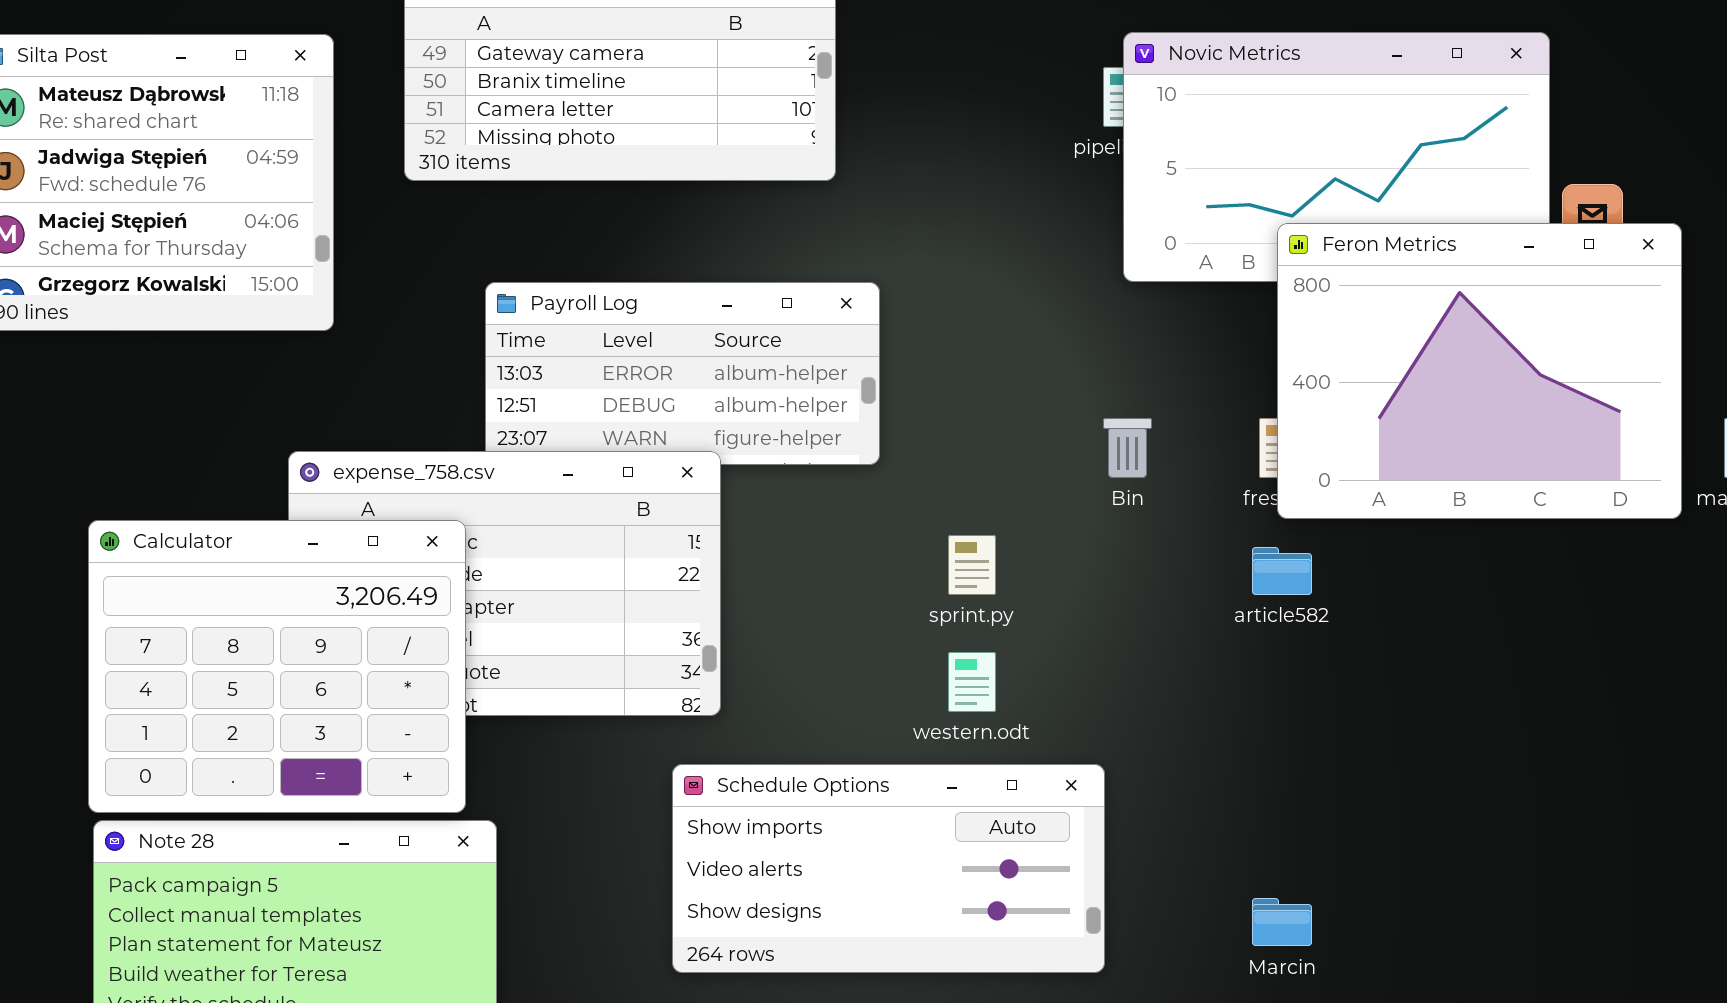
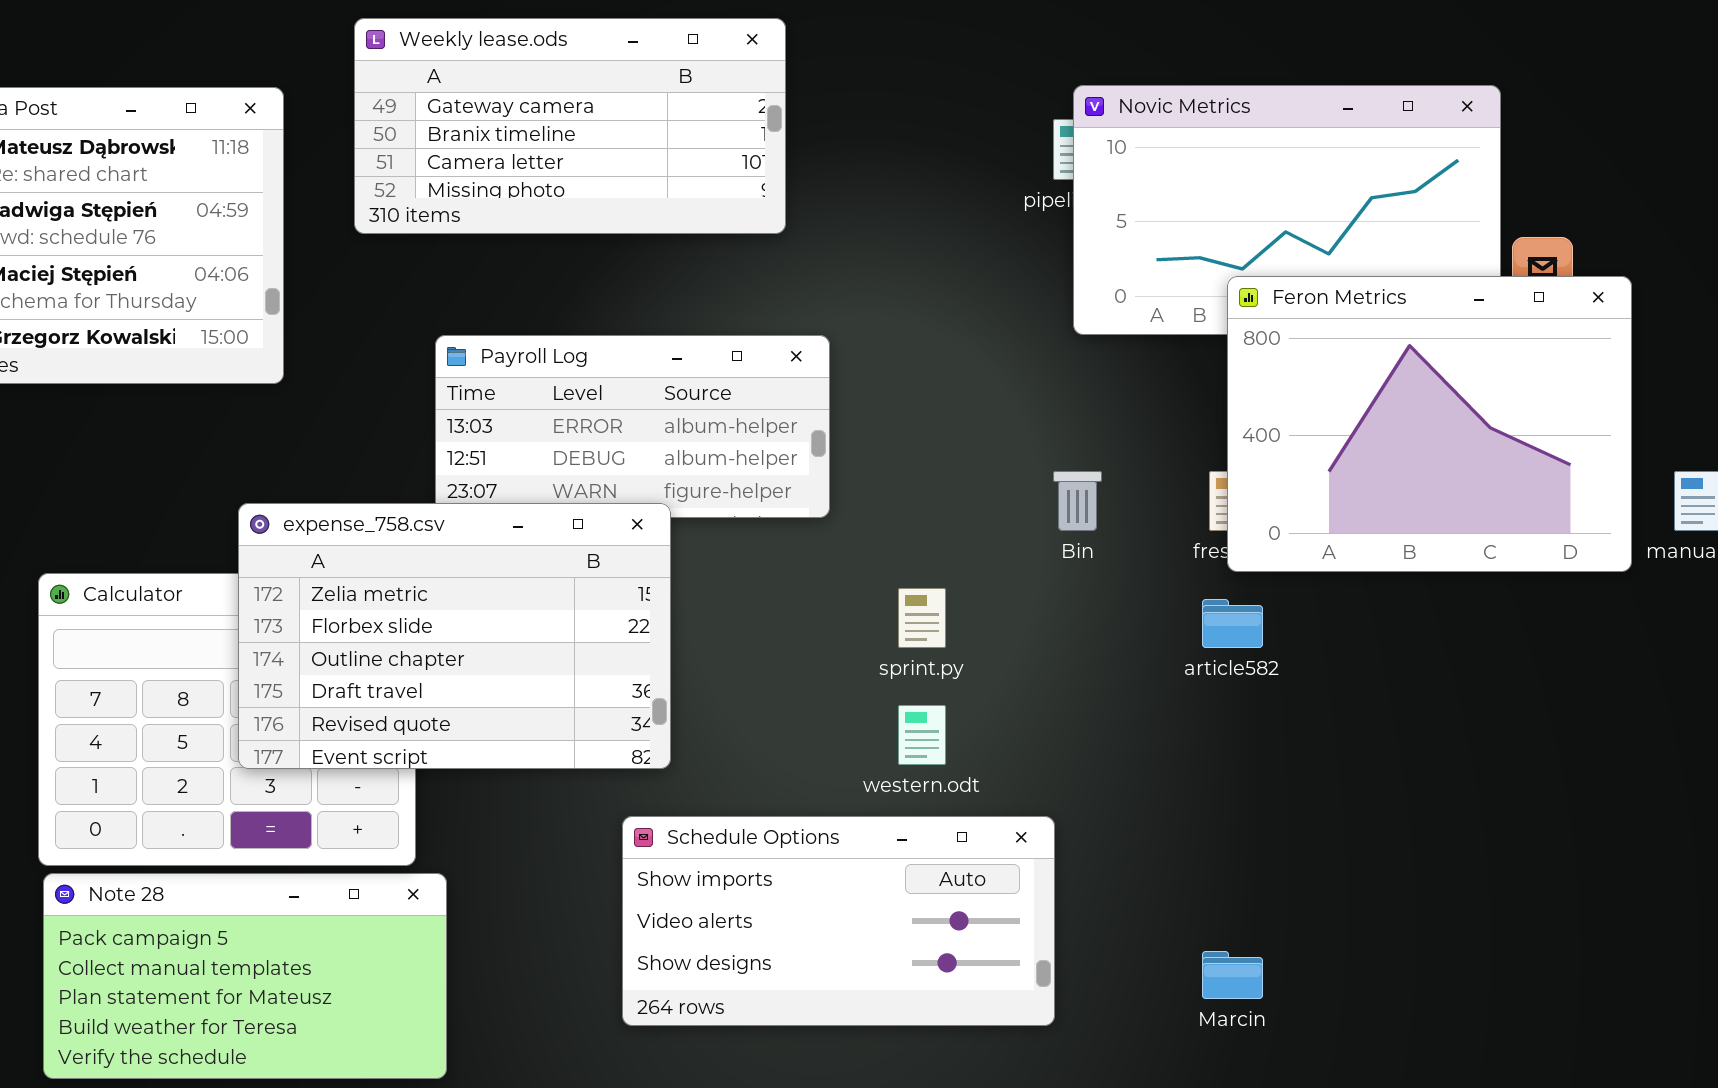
expense_758.csv: [288,451,721,716] -> [238,503,671,769], raised

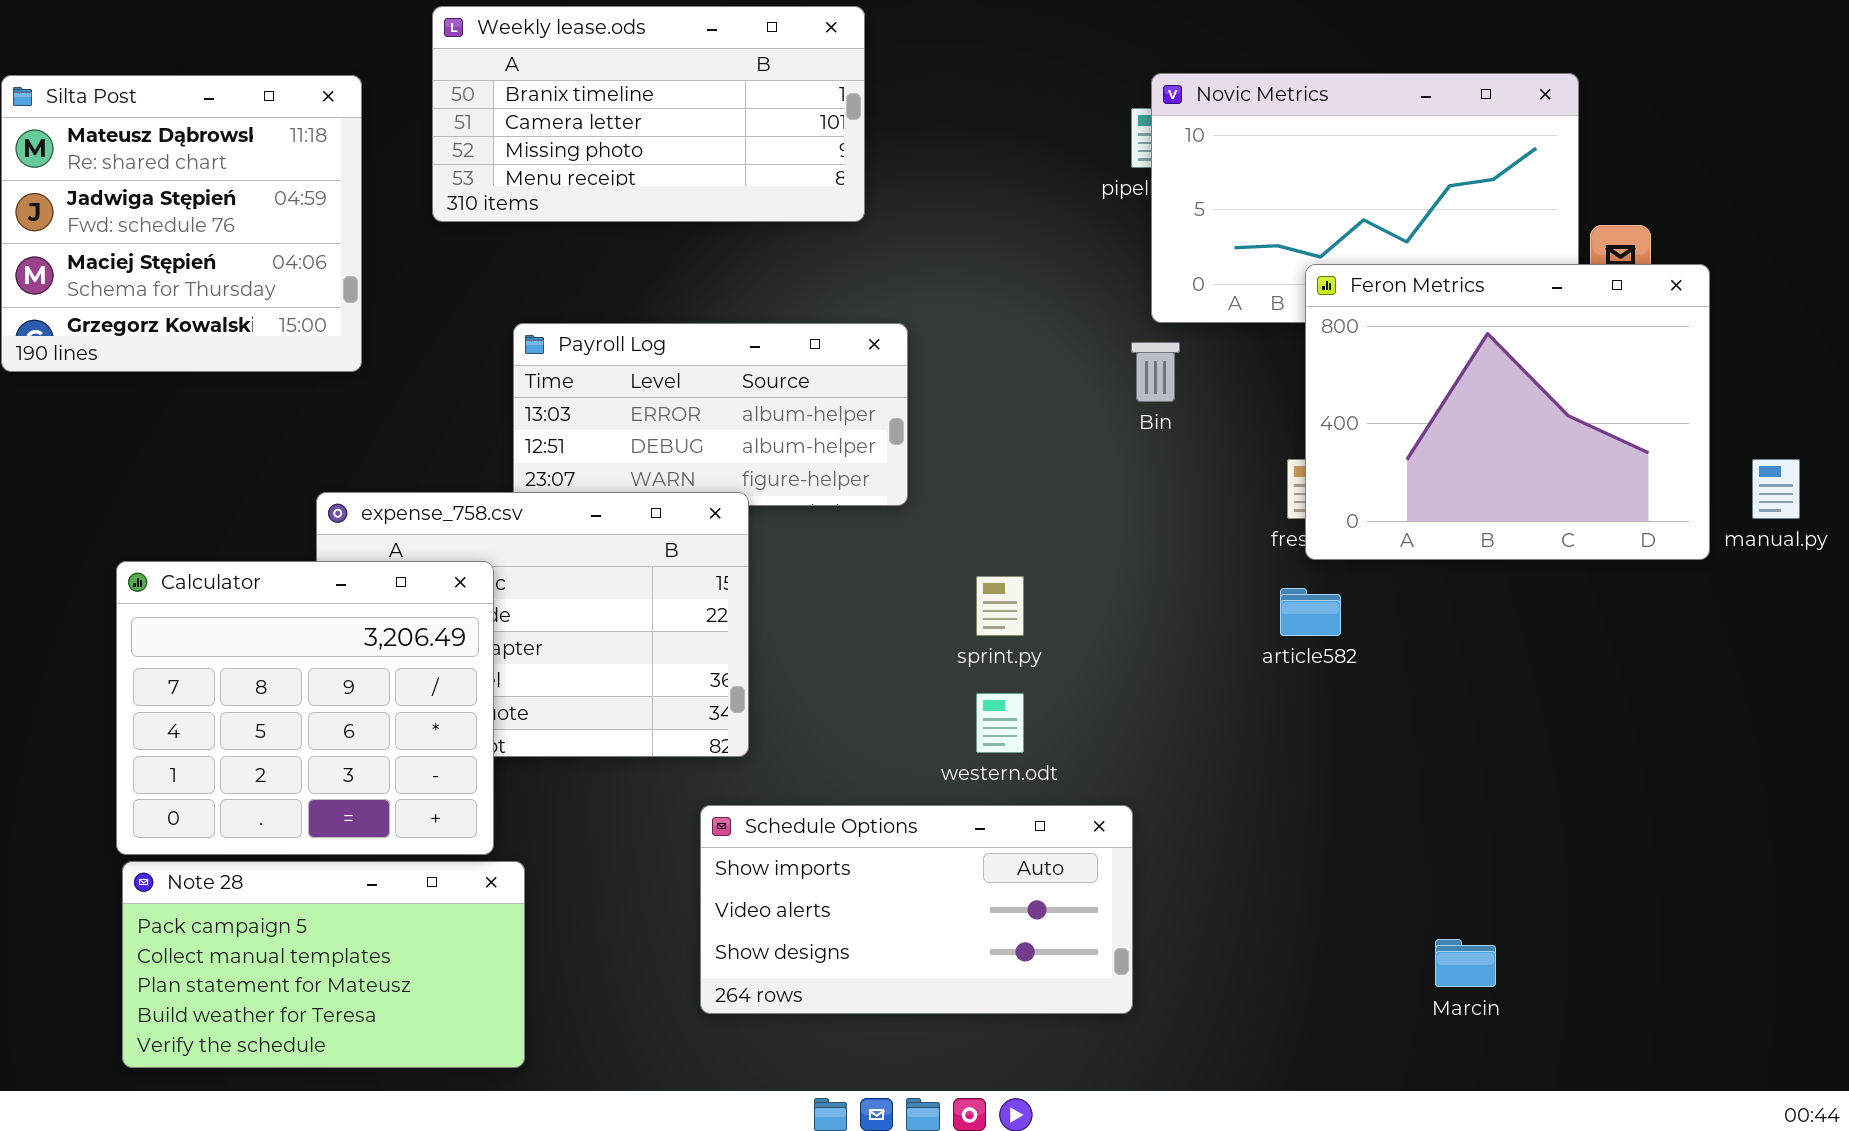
Weekly lease.ods: [354,18,786,234] -> [432,6,865,222], scrolled down 1 row
Bin: [1053,471,1102,531] -> [1131,342,1180,402], moved
Calculator: [38,573,416,866] -> [116,561,494,855], raised
Marcin: [1202,951,1263,999] -> [1435,939,1496,987], moved

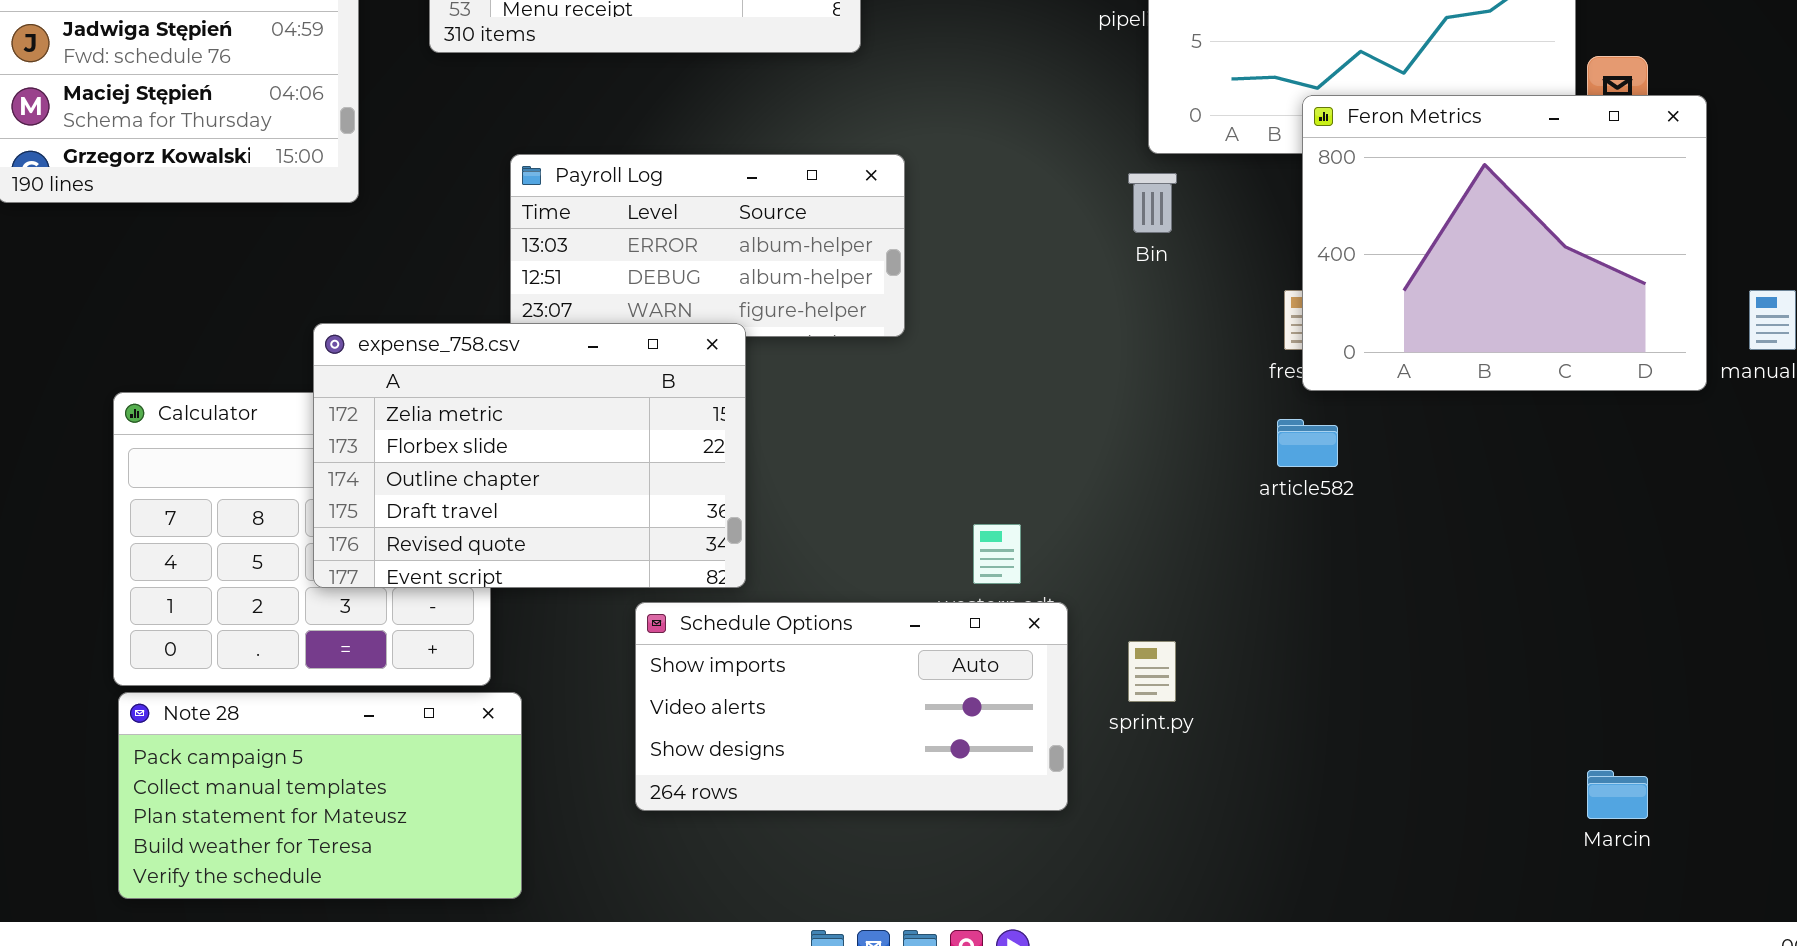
expense_758.csv: [316,492,749,757] -> [313,323,746,588], raised
sprint.py: [976,576,1024,636] -> [1128,641,1176,702], moved
Schedule Options: [700,805,1133,1014] -> [635,602,1068,811], moved
Marcin: [1435,939,1496,987] -> [1587,770,1648,819], moved

